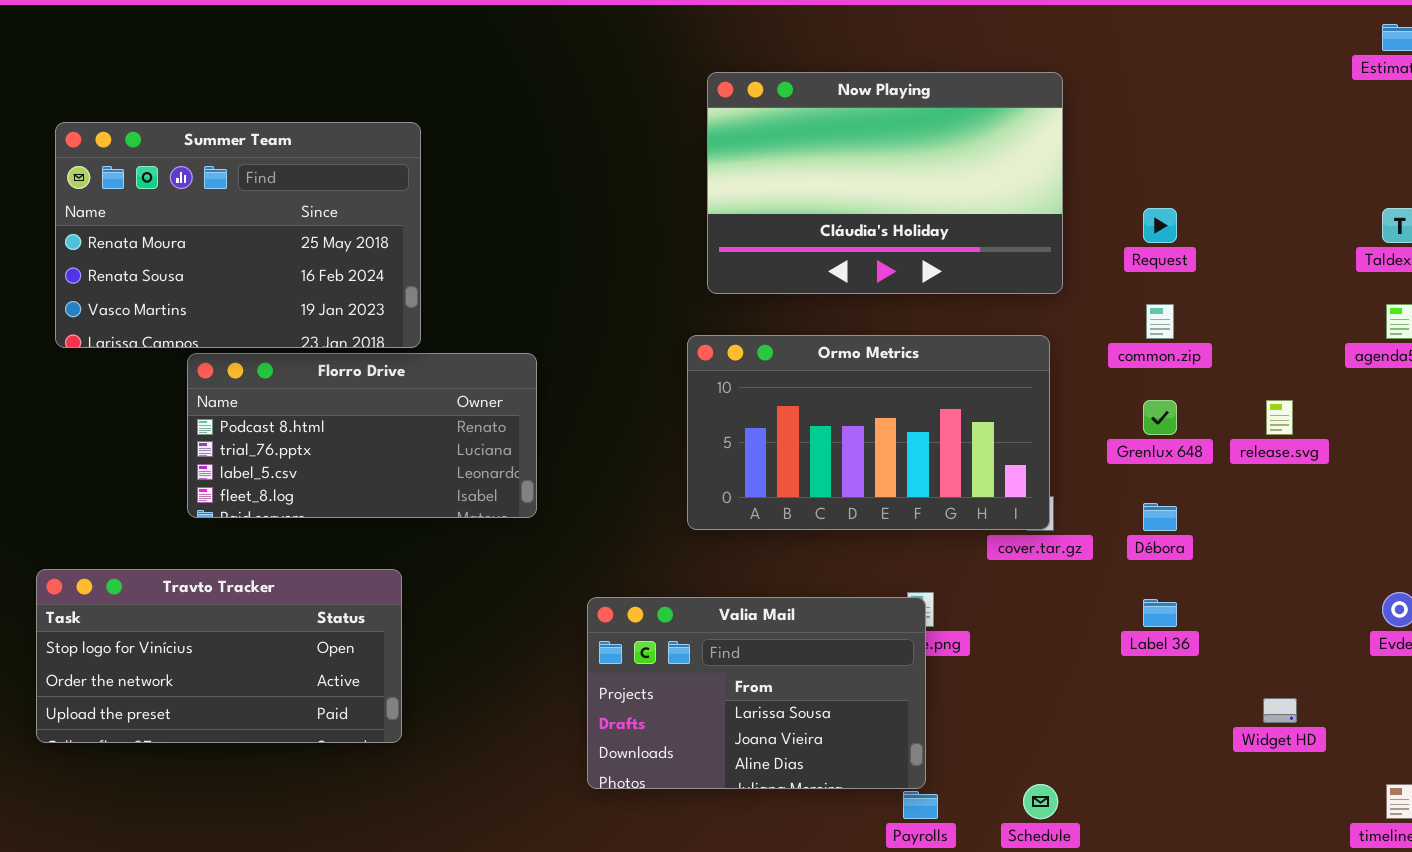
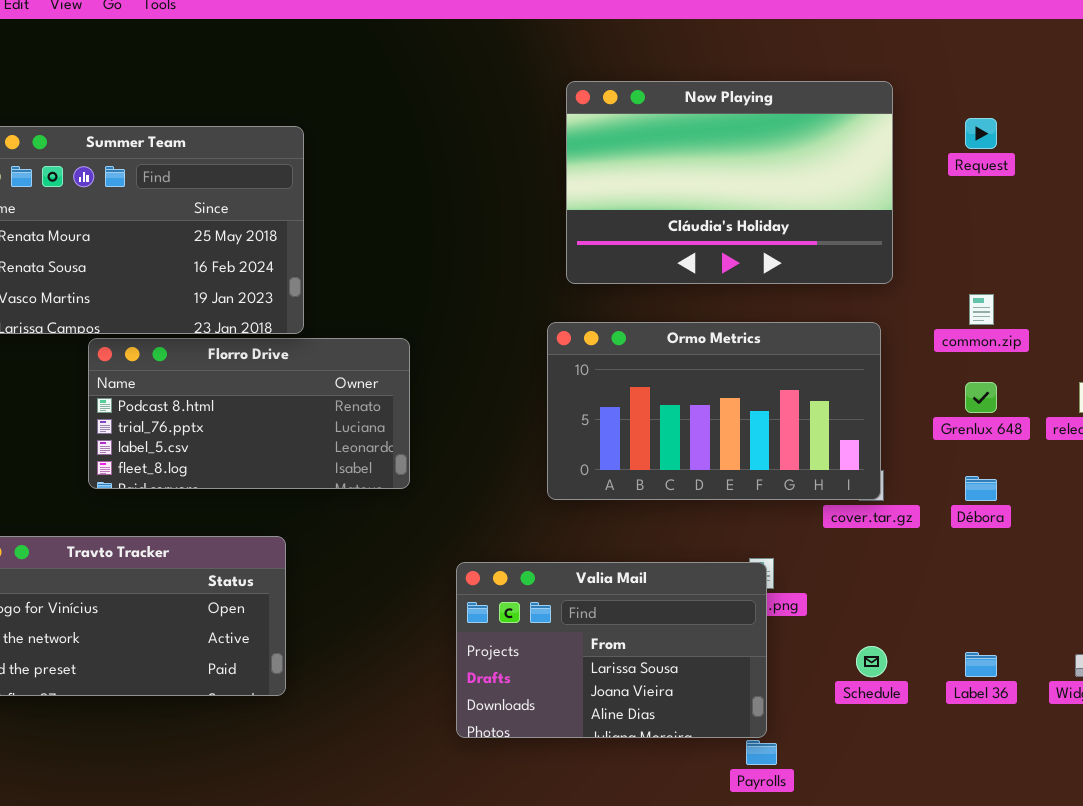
Request: [1143,208,1177,243] -> [965,118,997,149], moved
Label 36: [1143,599,1177,627] -> [965,652,997,677], moved
Schedule: [1023,784,1058,819] -> [856,646,887,677], moved

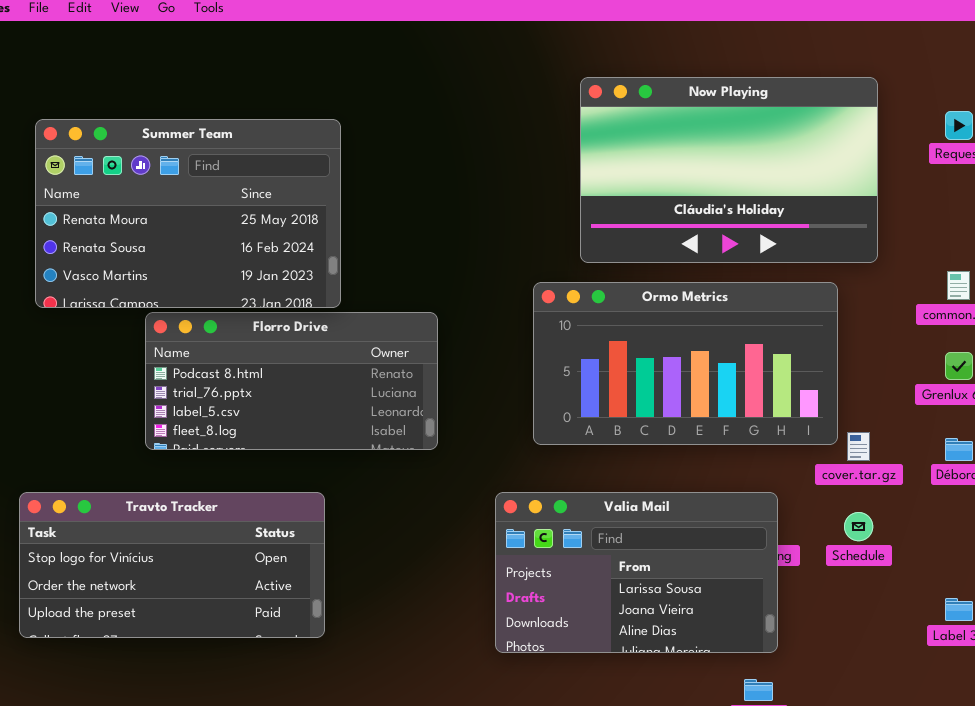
Ormo Metrics: [547,322,881,500] -> [533,282,838,445], moved
Valia Mail: [456,562,767,738] -> [495,492,778,653], moved
Schedule: [856,646,887,677] -> [844,512,873,541], moved

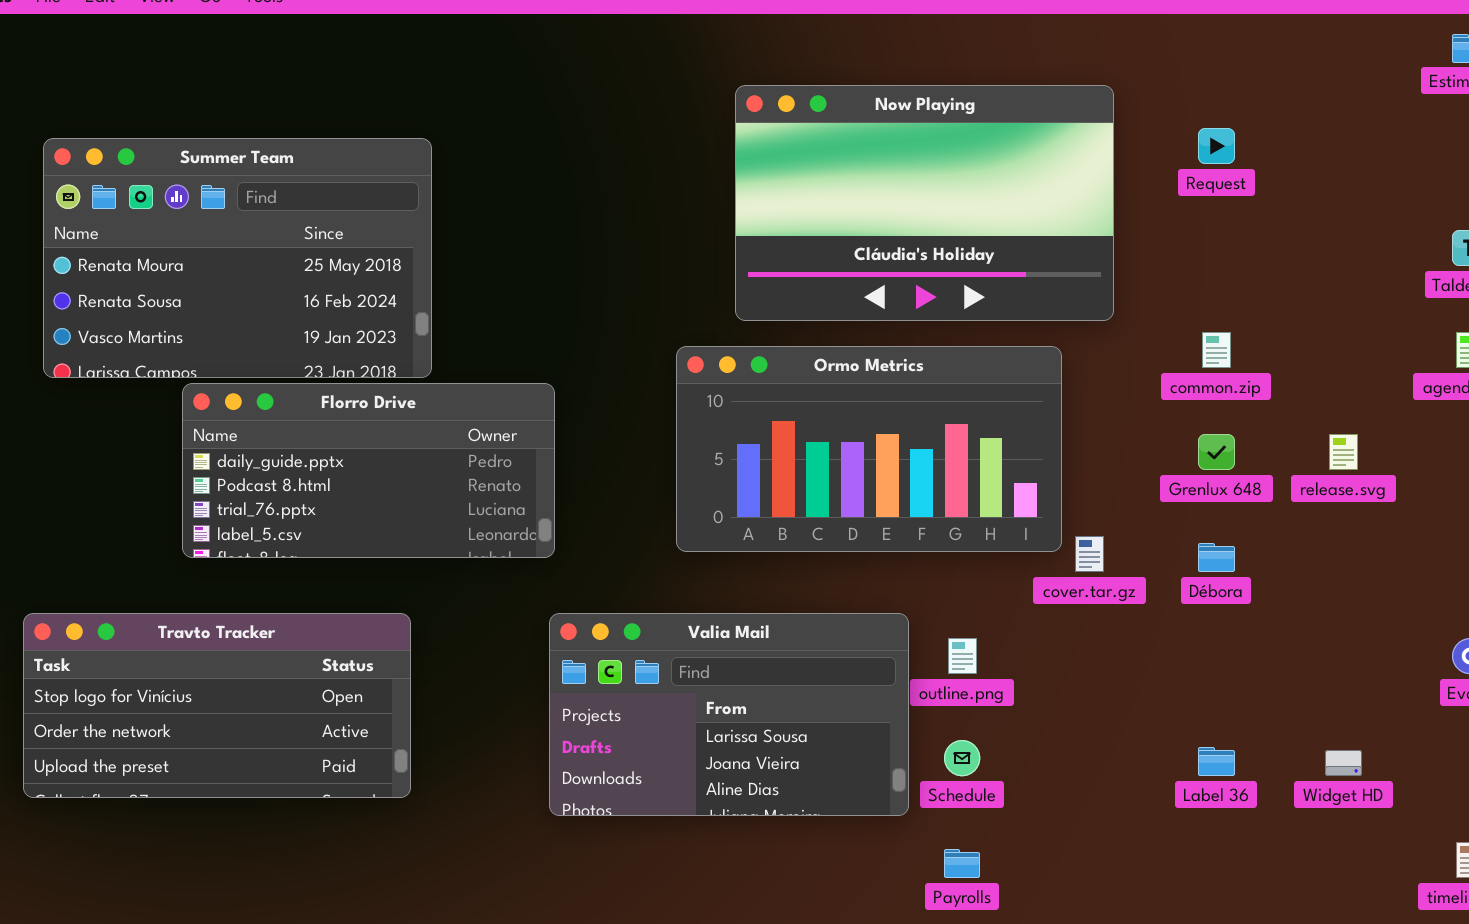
Florro Drive: [145,312,438,450] -> [182,383,555,558], scrolled up 1 row
Valia Mail: [495,492,778,653] -> [549,613,909,816], moved
Schedule: [844,512,873,541] -> [944,740,980,776], moved

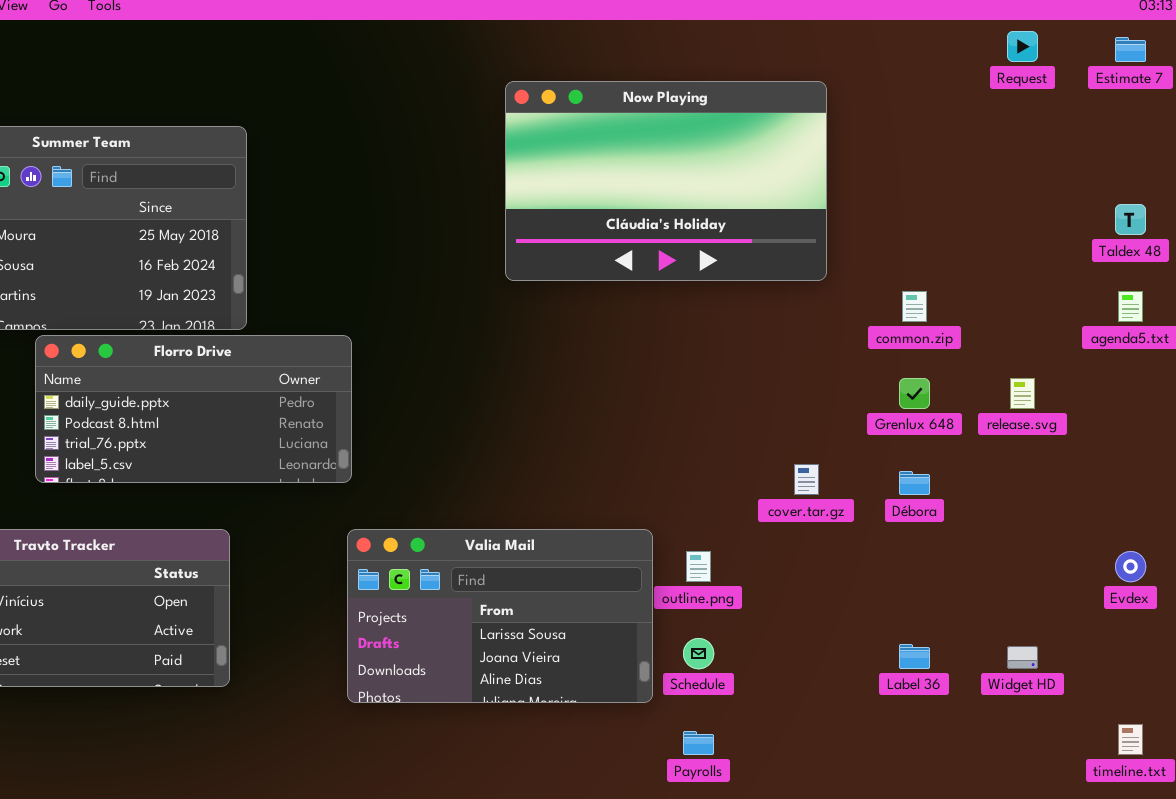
Request: [1198,128,1235,164] -> [1007,31,1038,62], moved
Ormo Metrics: [676,346,1062,552] -> none, closed

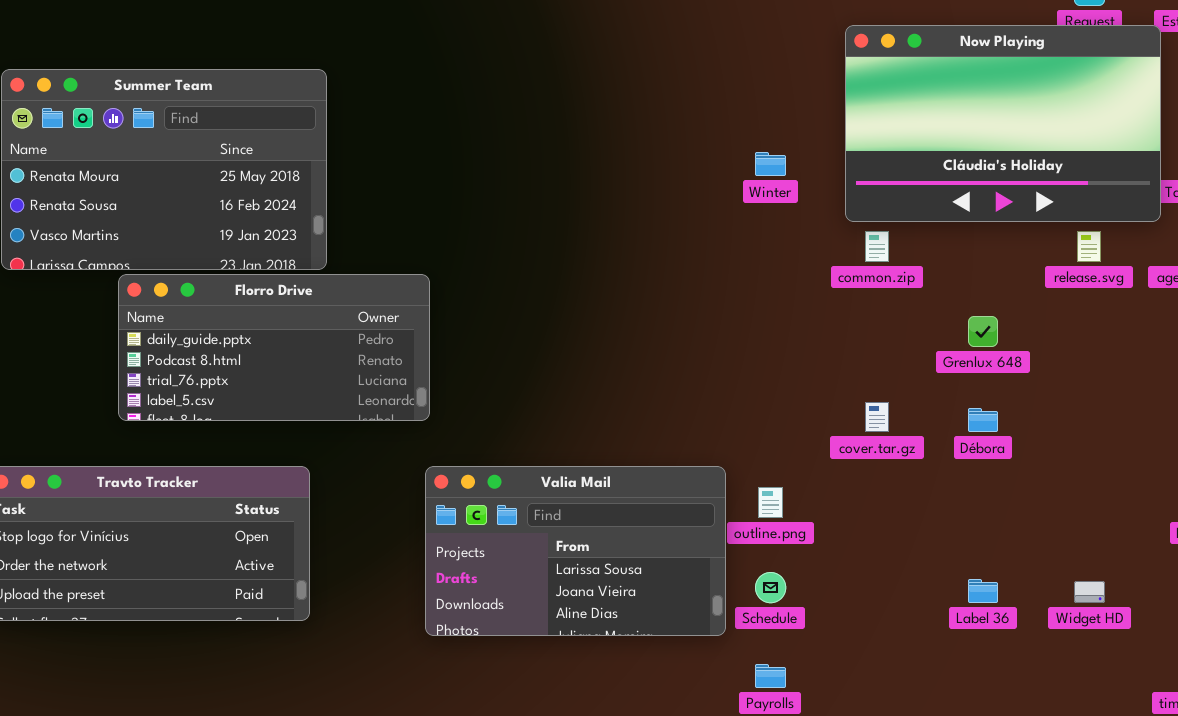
Now Playing: [505,81,827,281] -> [845,25,1161,222], moved
common.zip: [902,291,927,322] -> [865,231,889,262], moved
release.svg: [1010,378,1035,409] -> [1077,231,1101,262], moved

